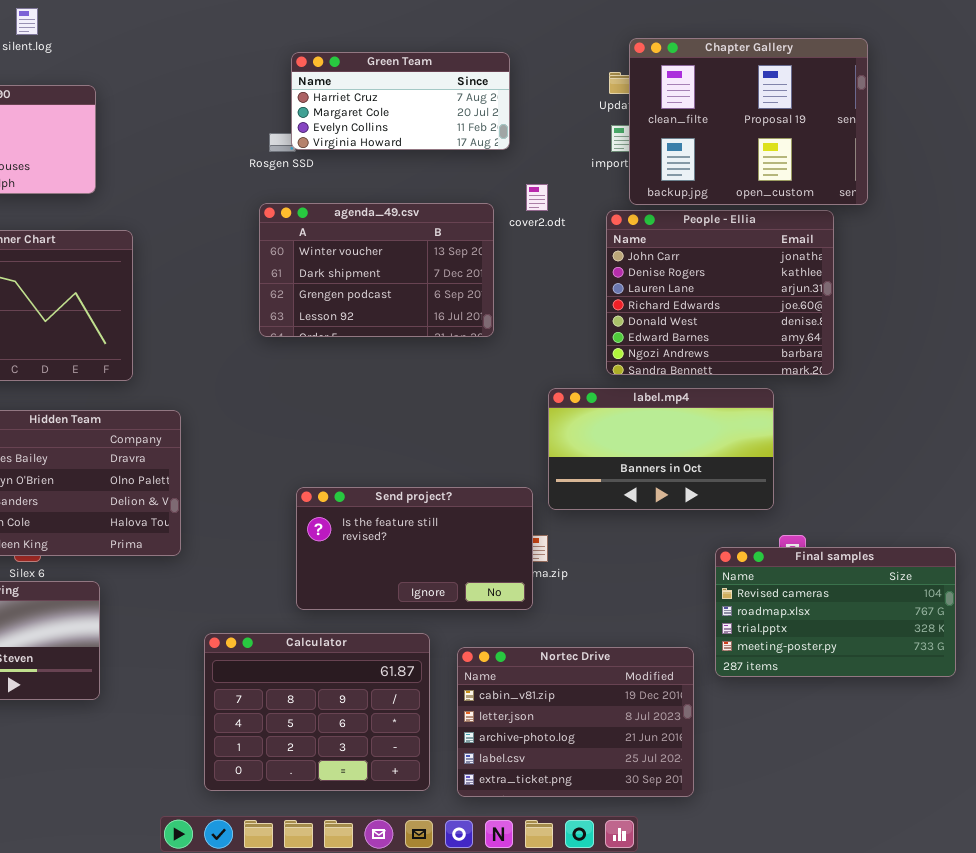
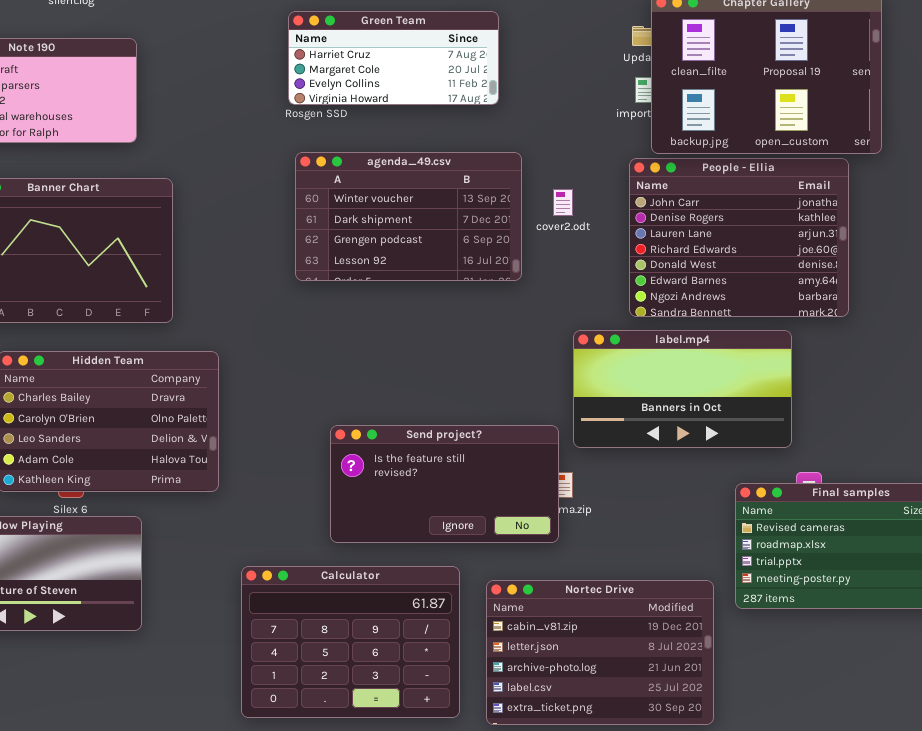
Green Team: [291,52,510,150] -> [288,11,499,105], moved
cover2.odt: [526,184,548,211] -> [553,189,573,216], moved

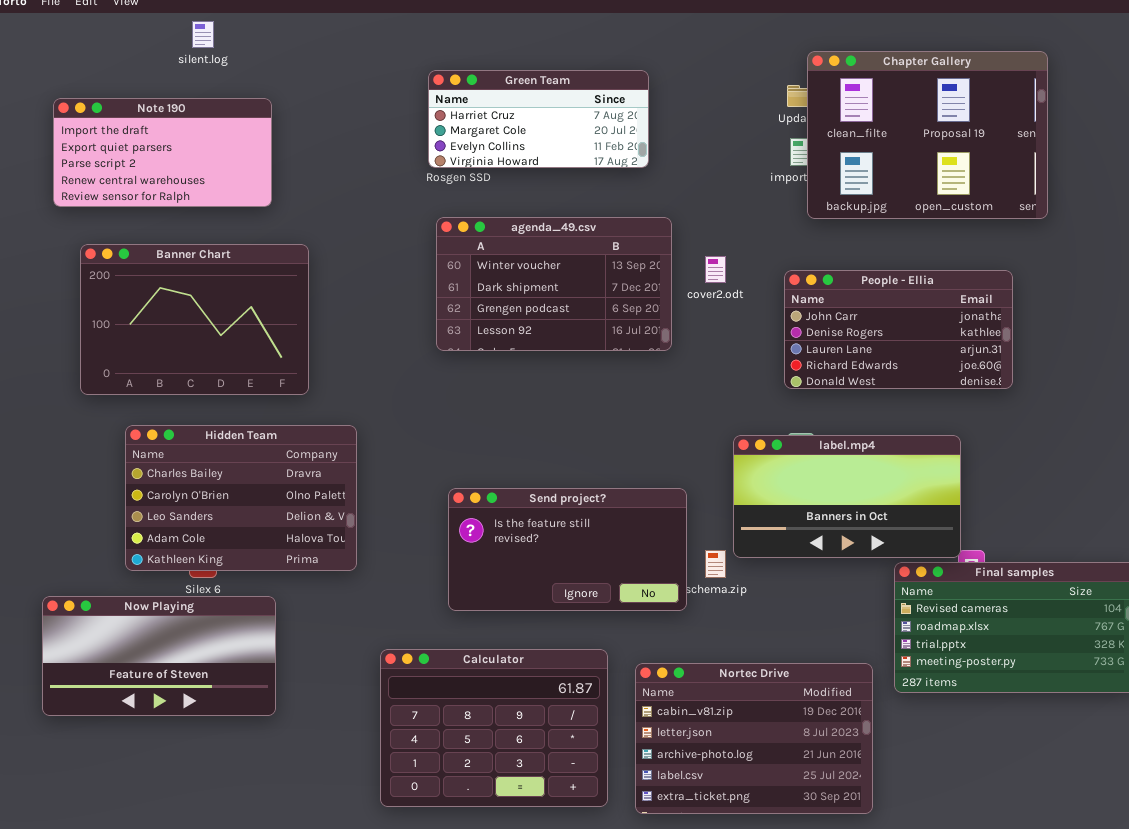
People - Ellia: [629,158,849,317] -> [784,270,1013,389], resized
label.mp4: [573,330,792,448] -> [733,435,961,558], moved
Send project?: [330,425,559,543] -> [448,488,687,611], moved

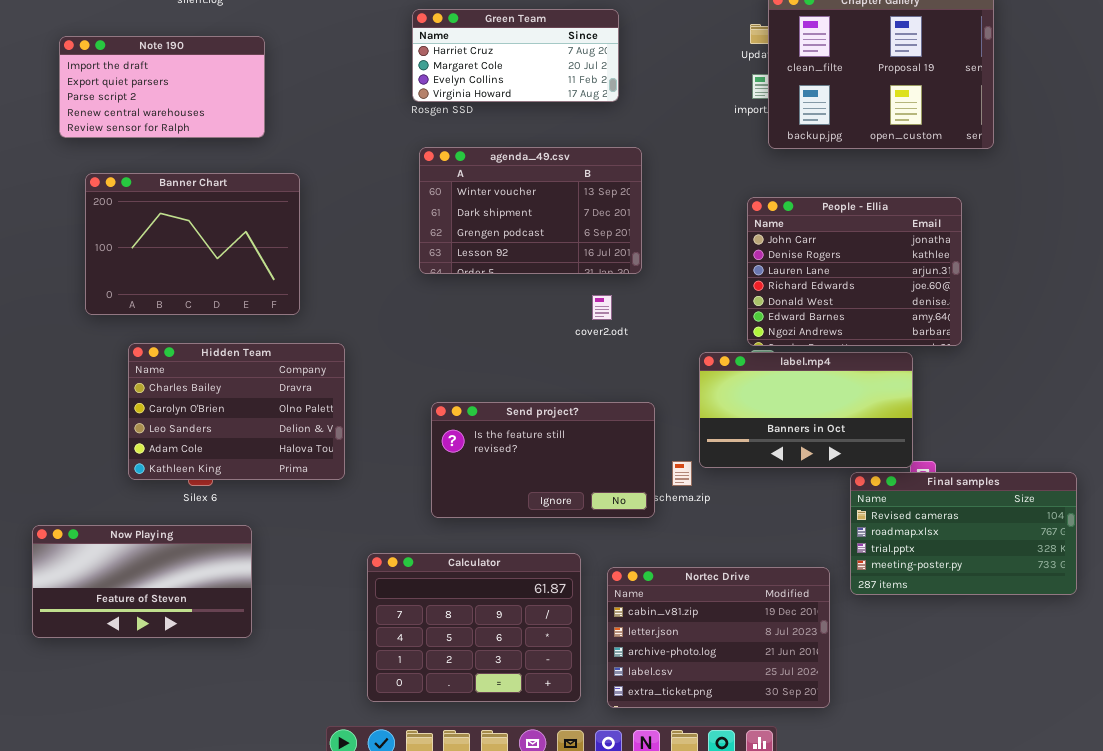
cover2.odt: [705,256,726,283] -> [592,295,612,320], moved
People - Ellia: [784,270,1013,389] -> [747,197,962,346], resized
Now Playing: [42,596,276,716] -> [32,525,252,638], moved

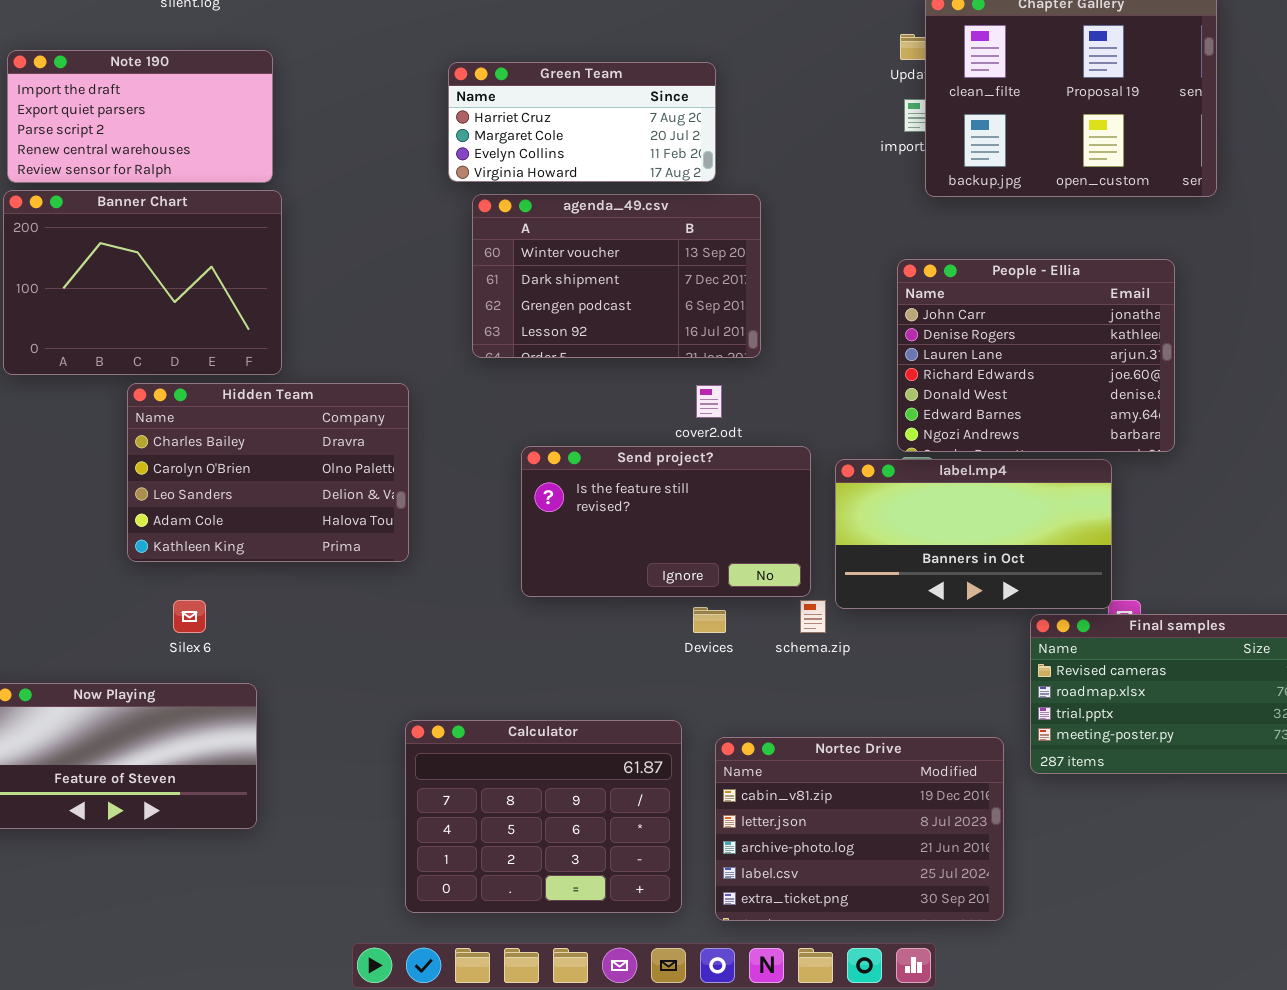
Green Team: [412,9,619,102] -> [448,62,716,182], moved
Banner Chart: [85,173,300,315] -> [3,190,282,375], moved
Hidden Team: [128,343,345,480] -> [127,383,409,562], moved
Send project?: [431,402,655,518] -> [521,446,811,597], moved

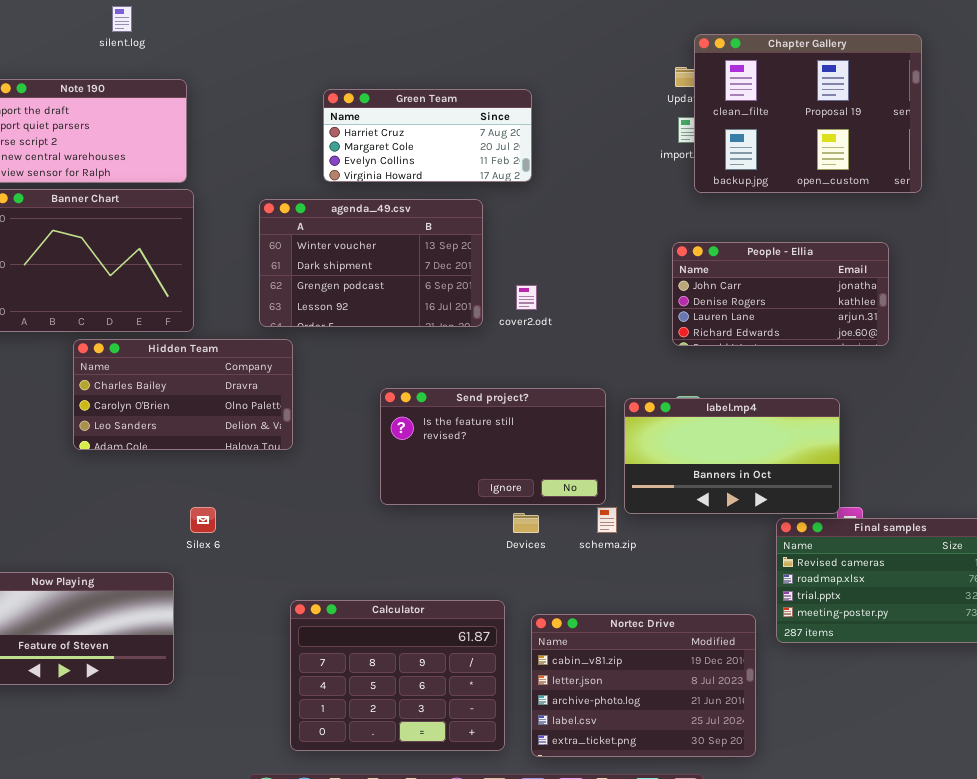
agenda_49.csv: [472,194,761,358] -> [259,199,483,327], moved
People - Ellia: [897,259,1175,452] -> [672,242,889,346], resized
Hidden Team: [127,383,409,562] -> [73,339,293,450], resized
cover2.odt: [696,385,722,418] -> [516,285,537,310], moved
Silex 6: [173,600,206,633] -> [190,507,216,533], moved

